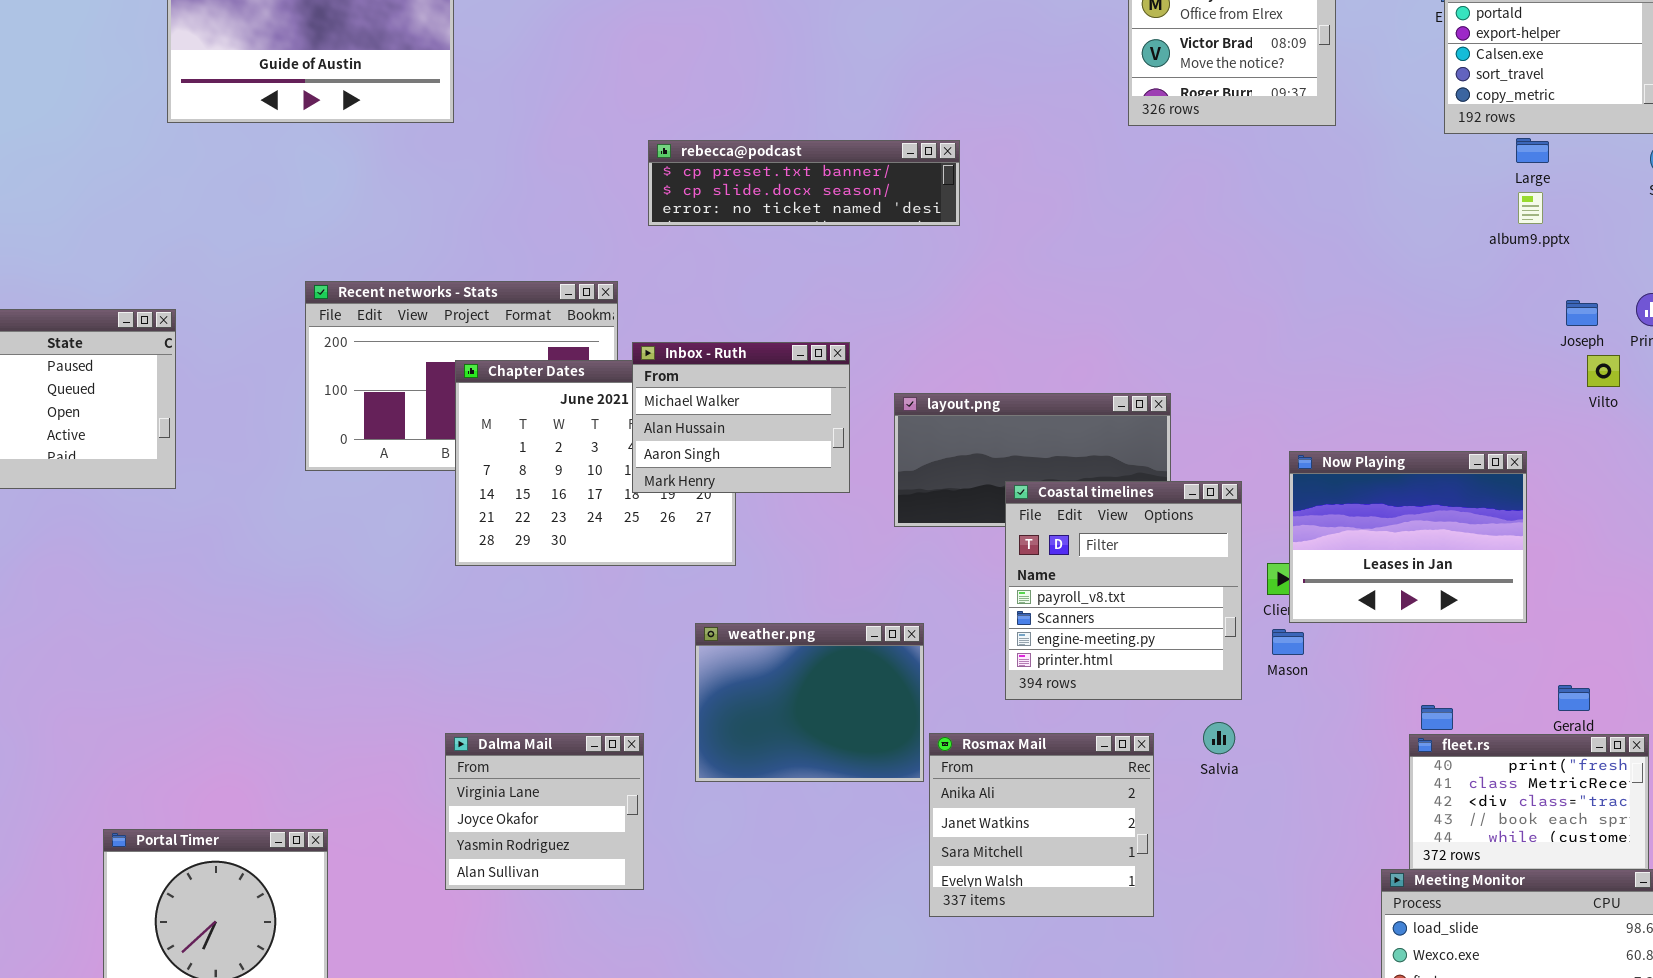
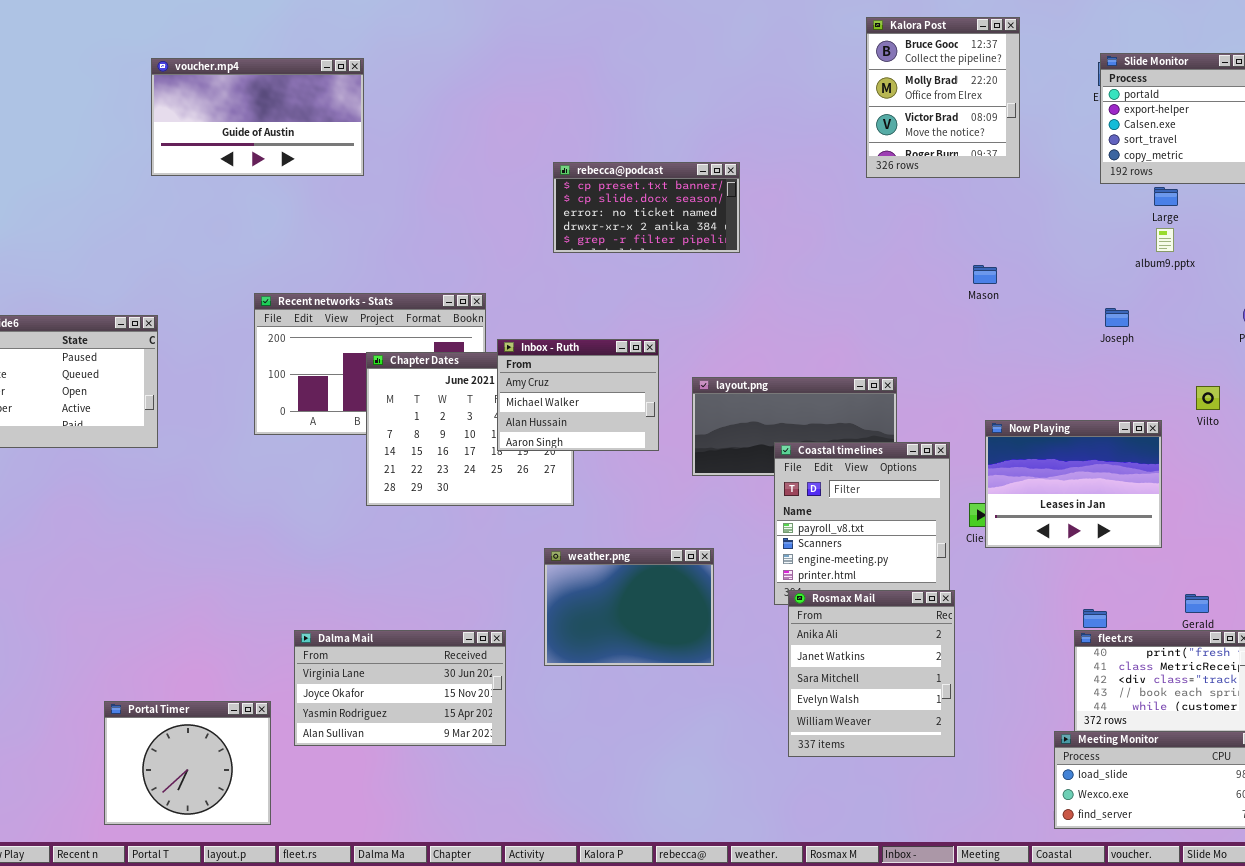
rebecca@podcast: [648,140,960,226] -> [553,162,740,253], resized
Joseph: [1566,300,1598,326] -> [1105,308,1129,327], moved
Inbox - Ruth: [632,342,850,493] -> [497,339,659,451], scrolled up 1 row
Vilto: [1587,355,1620,387] -> [1196,386,1220,410], moved
Mason: [1272,629,1304,655] -> [973,265,997,284], moved
Dalma Mail: [445,733,644,890] -> [294,630,506,746], resized
Rosmax Mail: [929,733,1154,917] -> [788,590,955,757], moved, resized

